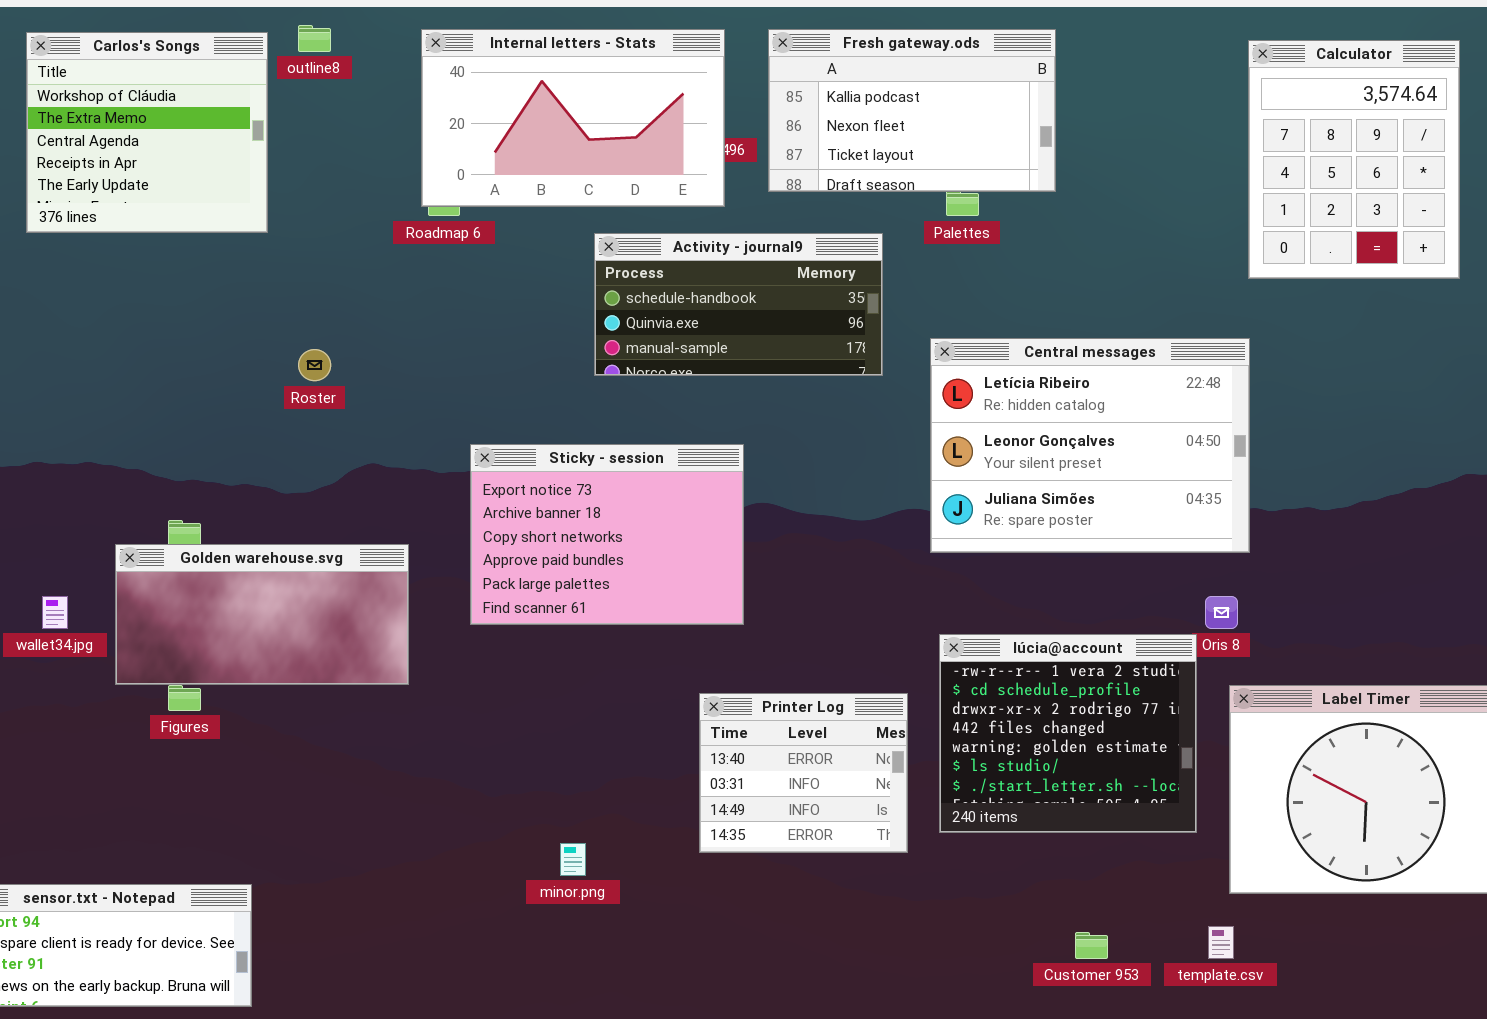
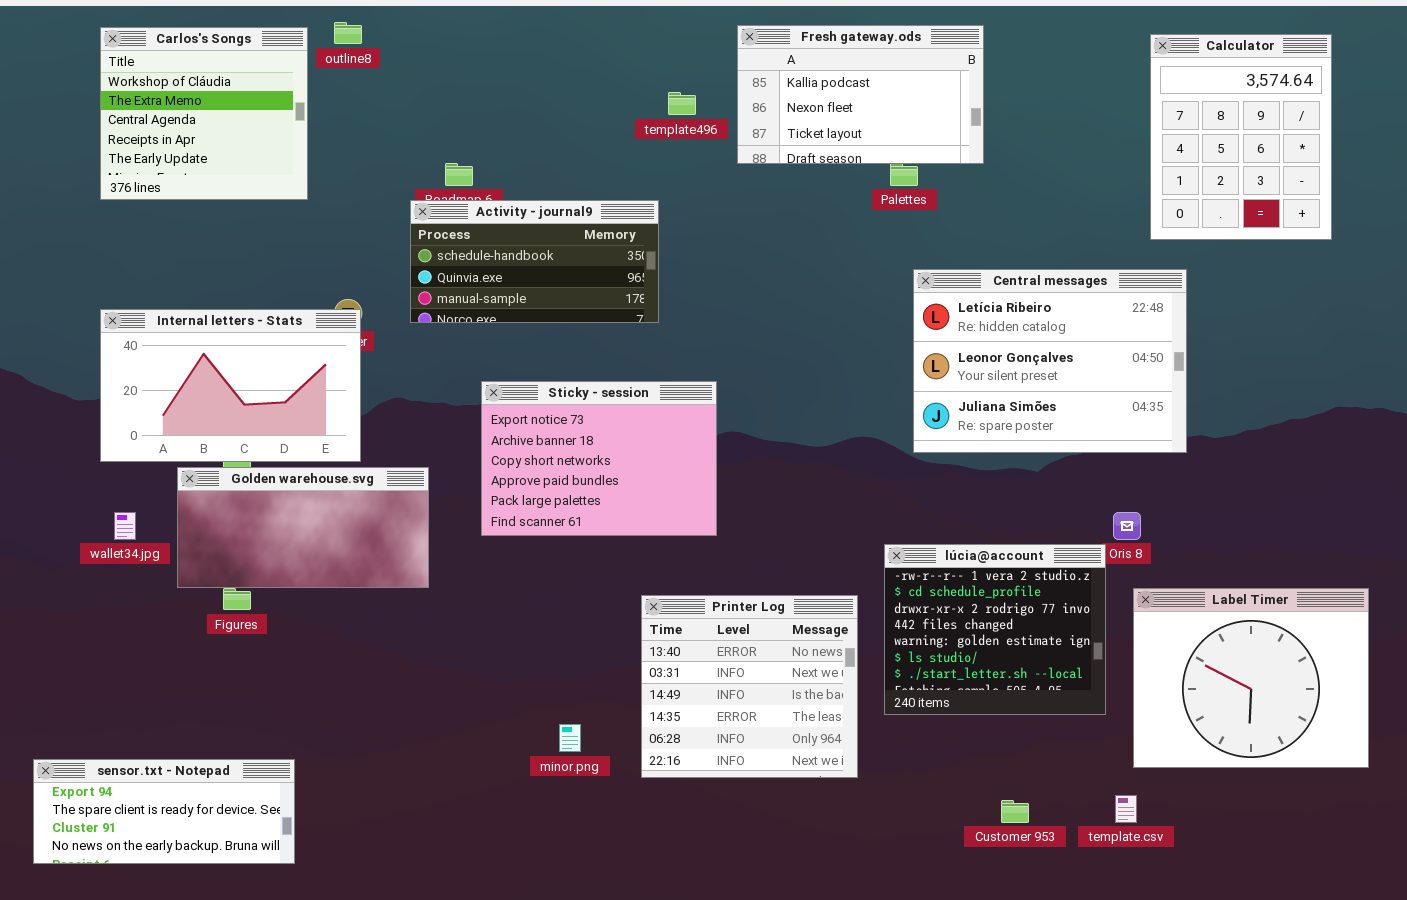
Internal letters - Stats: [421,29,725,207] -> [100,309,361,462], moved
Activity - journal9: [594,233,883,376] -> [410,200,659,323], moved
Central messages: [930,338,1250,553] -> [913,269,1187,453], moved
Printer Log: [699,693,908,853] -> [641,595,858,778], resized

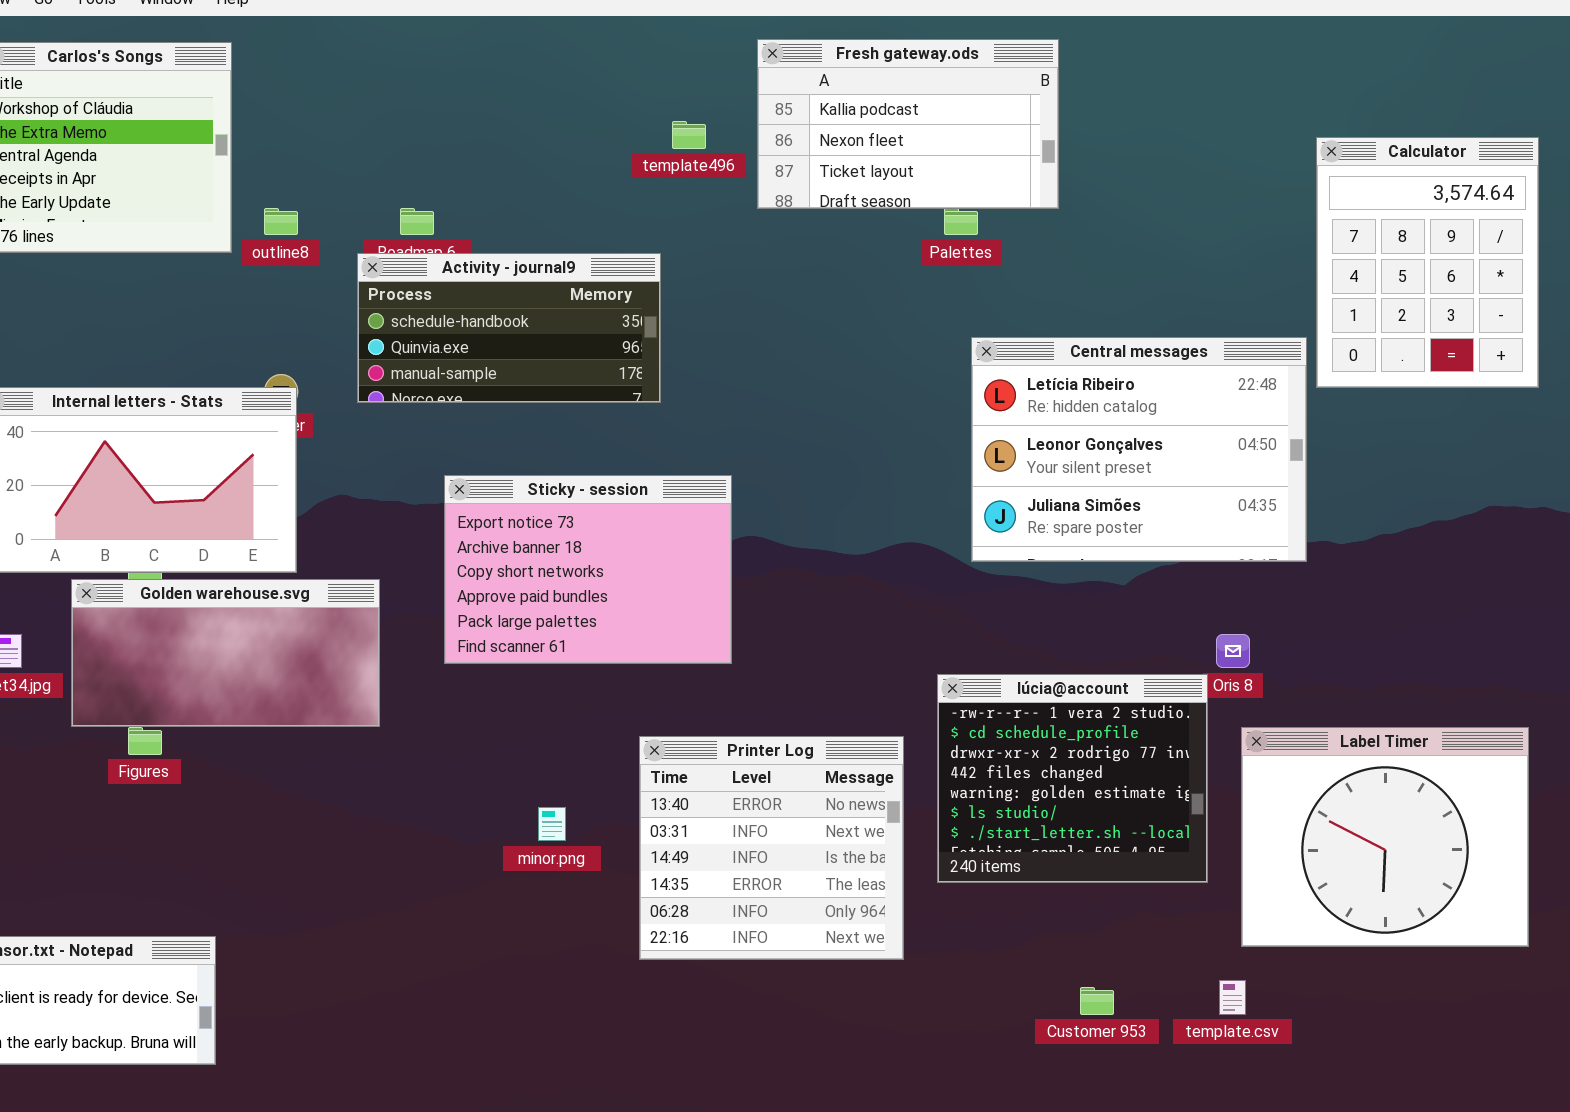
outline8: [334,22,362,44] -> [264,208,298,235], moved
Calculator: [1150,34,1332,240] -> [1316,137,1539,388], moved
minor.png: [559,724,581,752] -> [538,807,566,841], moved

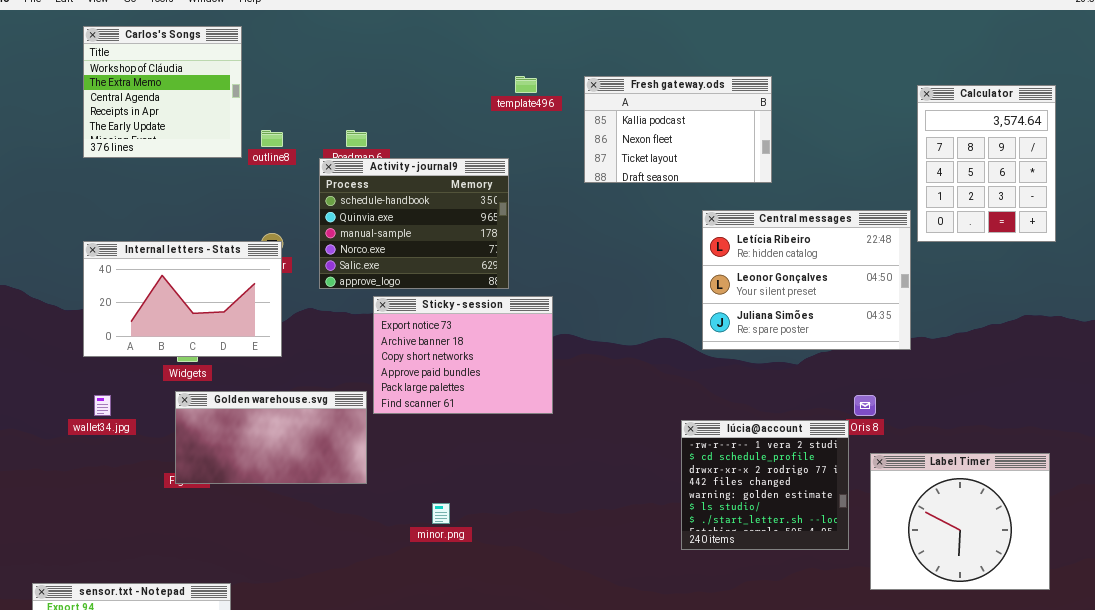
Fresh gateway.ods: [757,39,1059,209] -> [584,76,772,183], moved
Activity - journal9: [357,253,661,403] -> [319,158,509,289], resized
Golden warehouse.svg: [71,579,380,727] -> [175,391,367,484], moved
Printer Log: [639,736,904,960] -> none, closed

